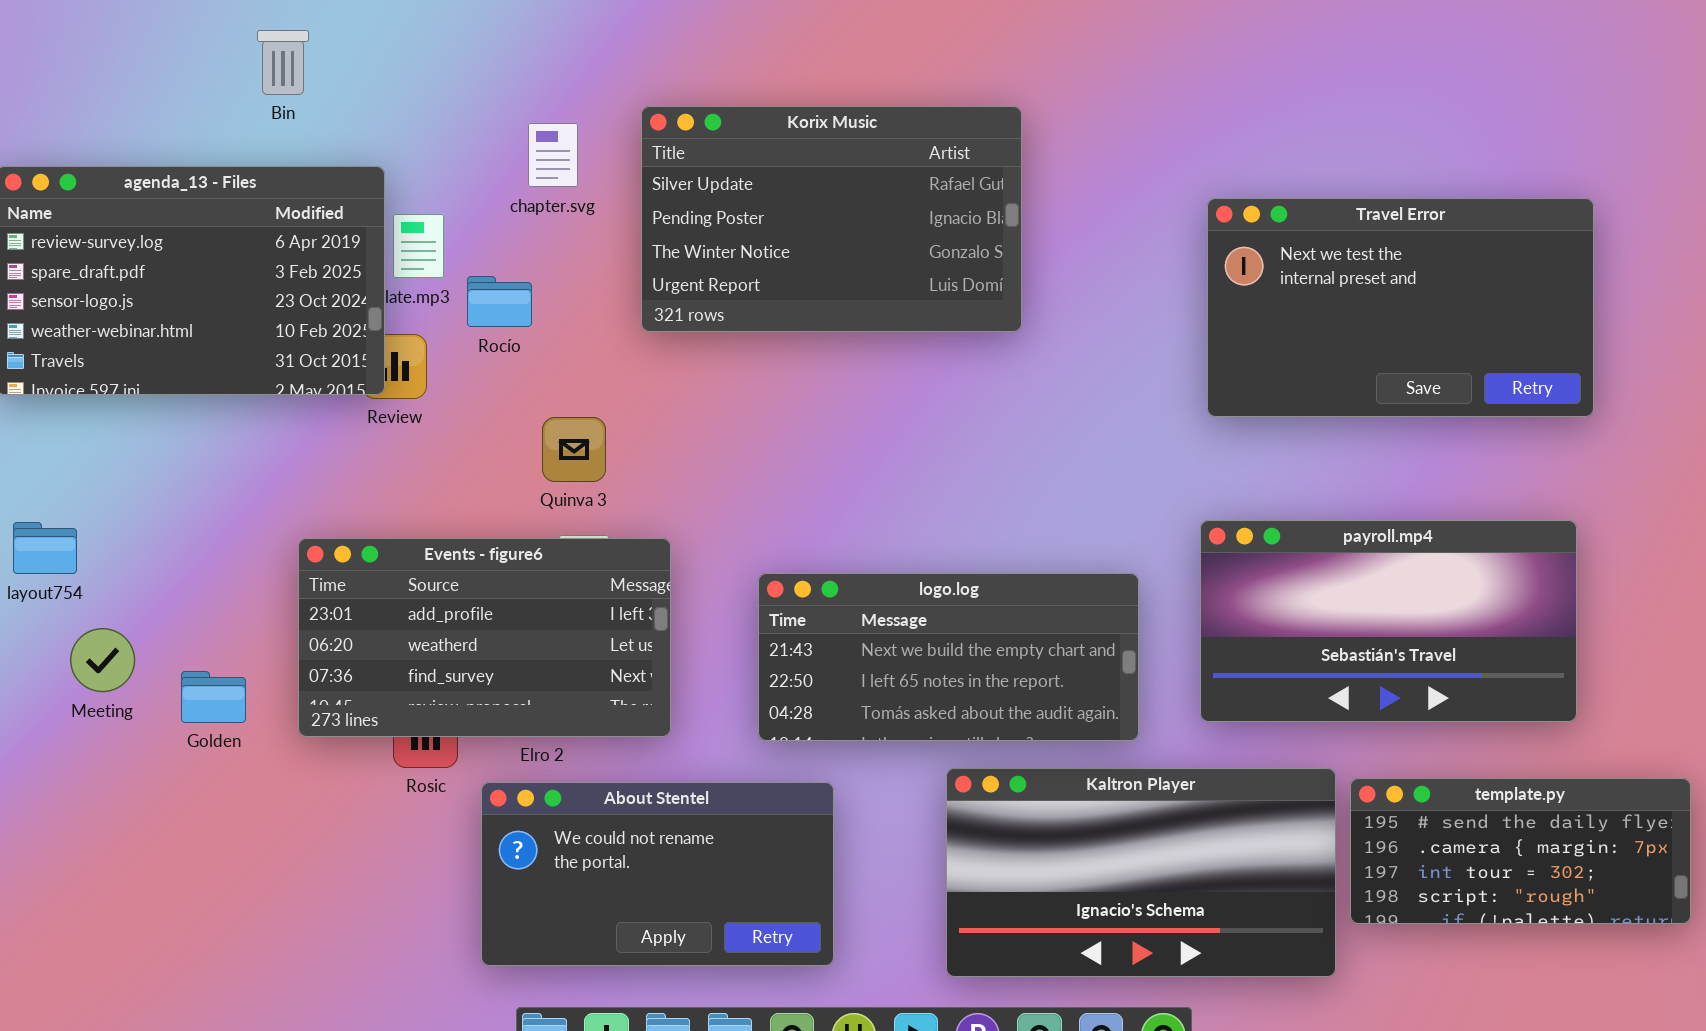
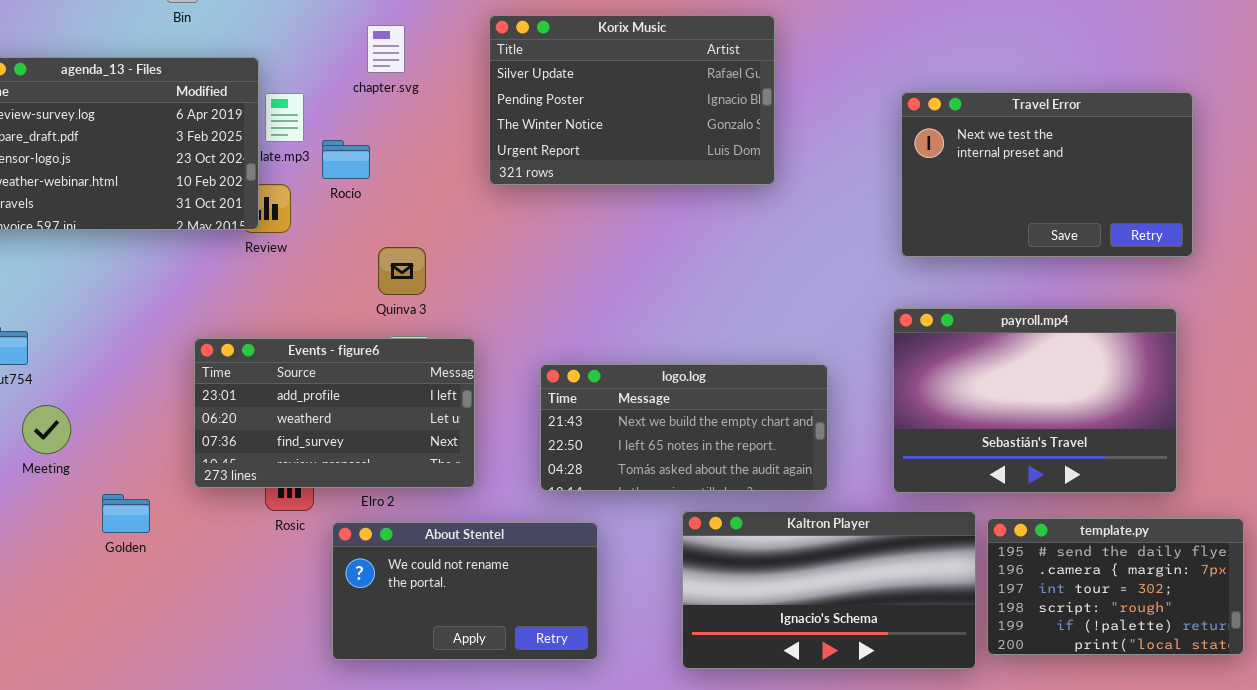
Korix Music: [641,106,1022,332] -> [489,15,775,185], moved
Travel Error: [1207,198,1594,417] -> [901,92,1193,257], moved
payroll.mp4: [1200,520,1577,722] -> [893,308,1177,493], moved, resized
Golden: [181,671,246,723] -> [102,494,150,533], moved
template.py: [1350,778,1691,924] -> [987,518,1244,655], resized

